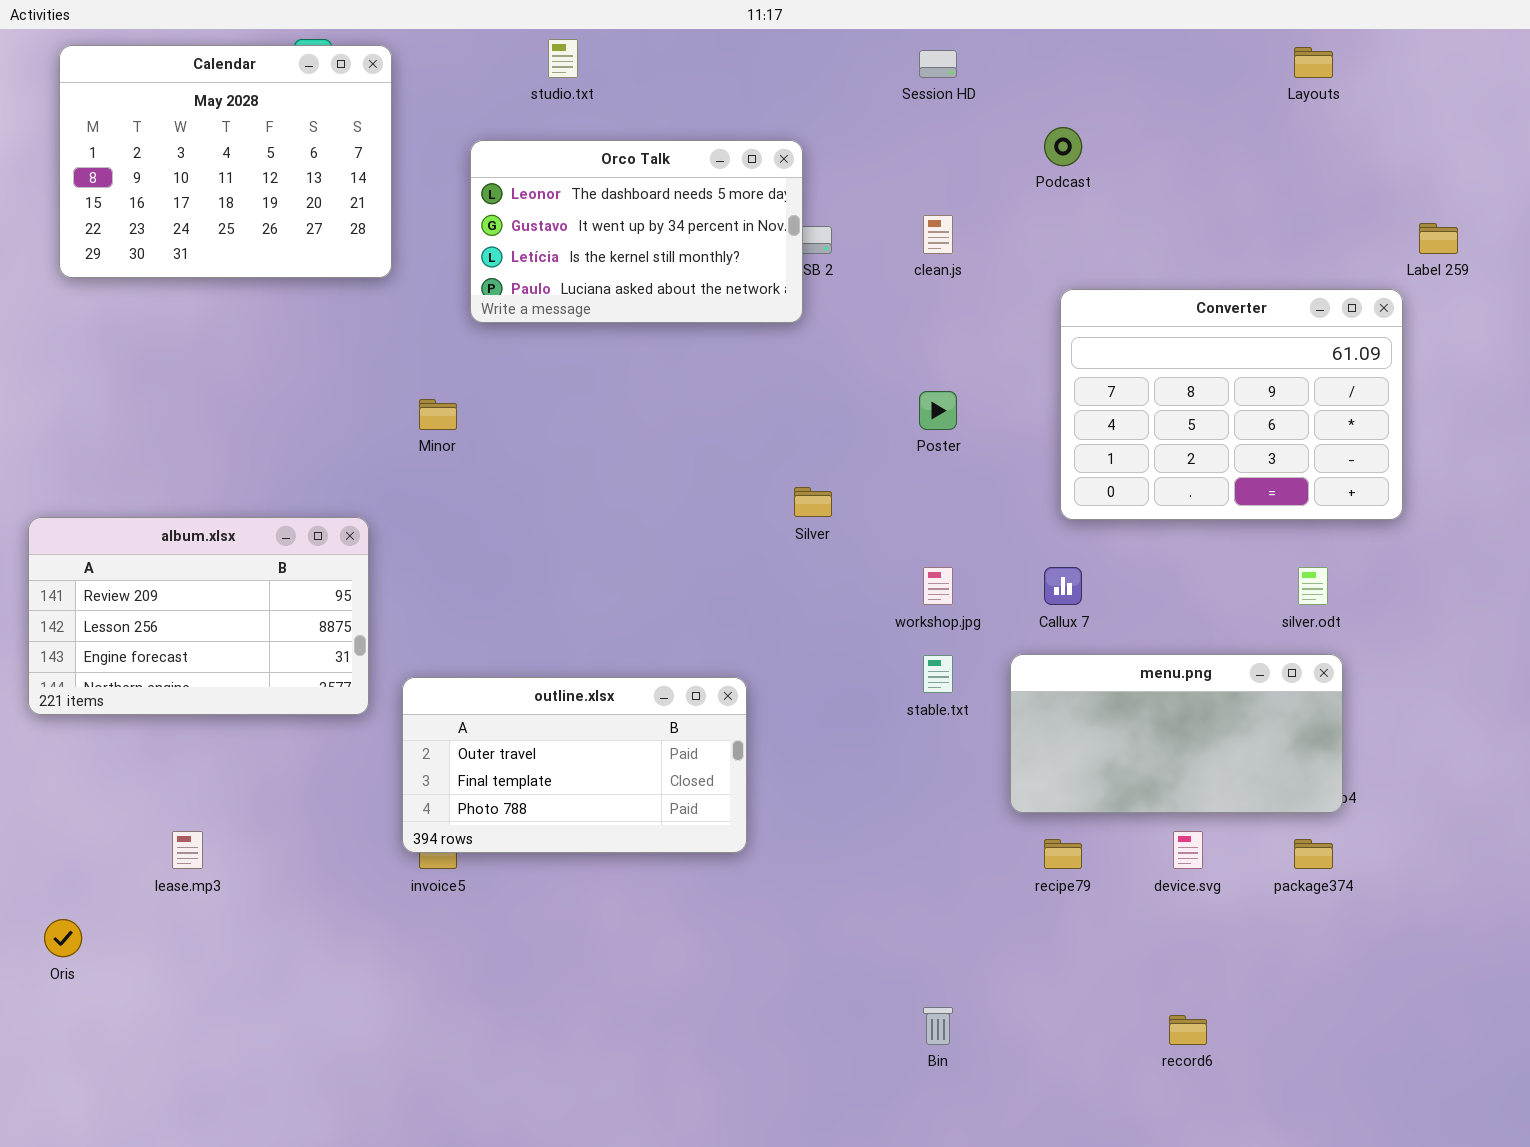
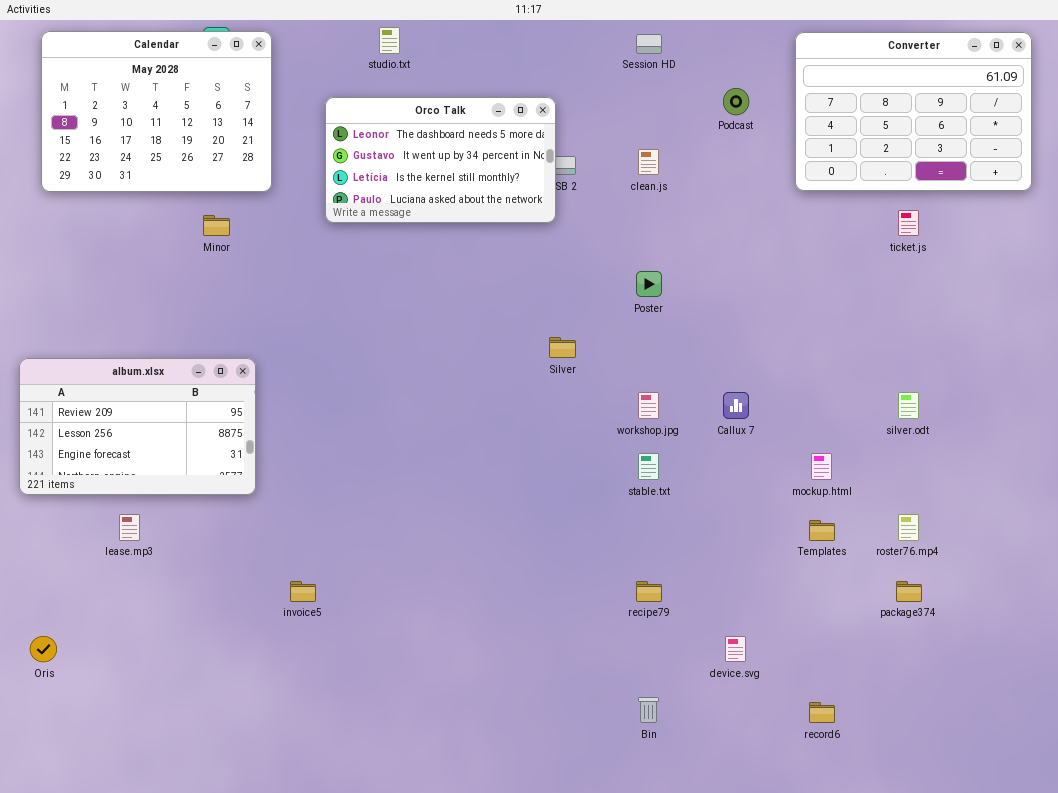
Converter: [1060,289,1403,520] -> [795,32,1032,191], moved
Minor: [419,399,457,430] -> [203,215,230,236], moved
menu.png: [1010,654,1343,813] -> none, closed
outline.xlsx: [402,677,747,853] -> none, closed
lease.mp3: [172,831,203,869] -> [119,514,140,541], moved
device.svg: [1173,831,1203,869] -> [725,636,746,662], moved
recipe79: [1044,839,1082,869] -> [636,581,662,602], moved

